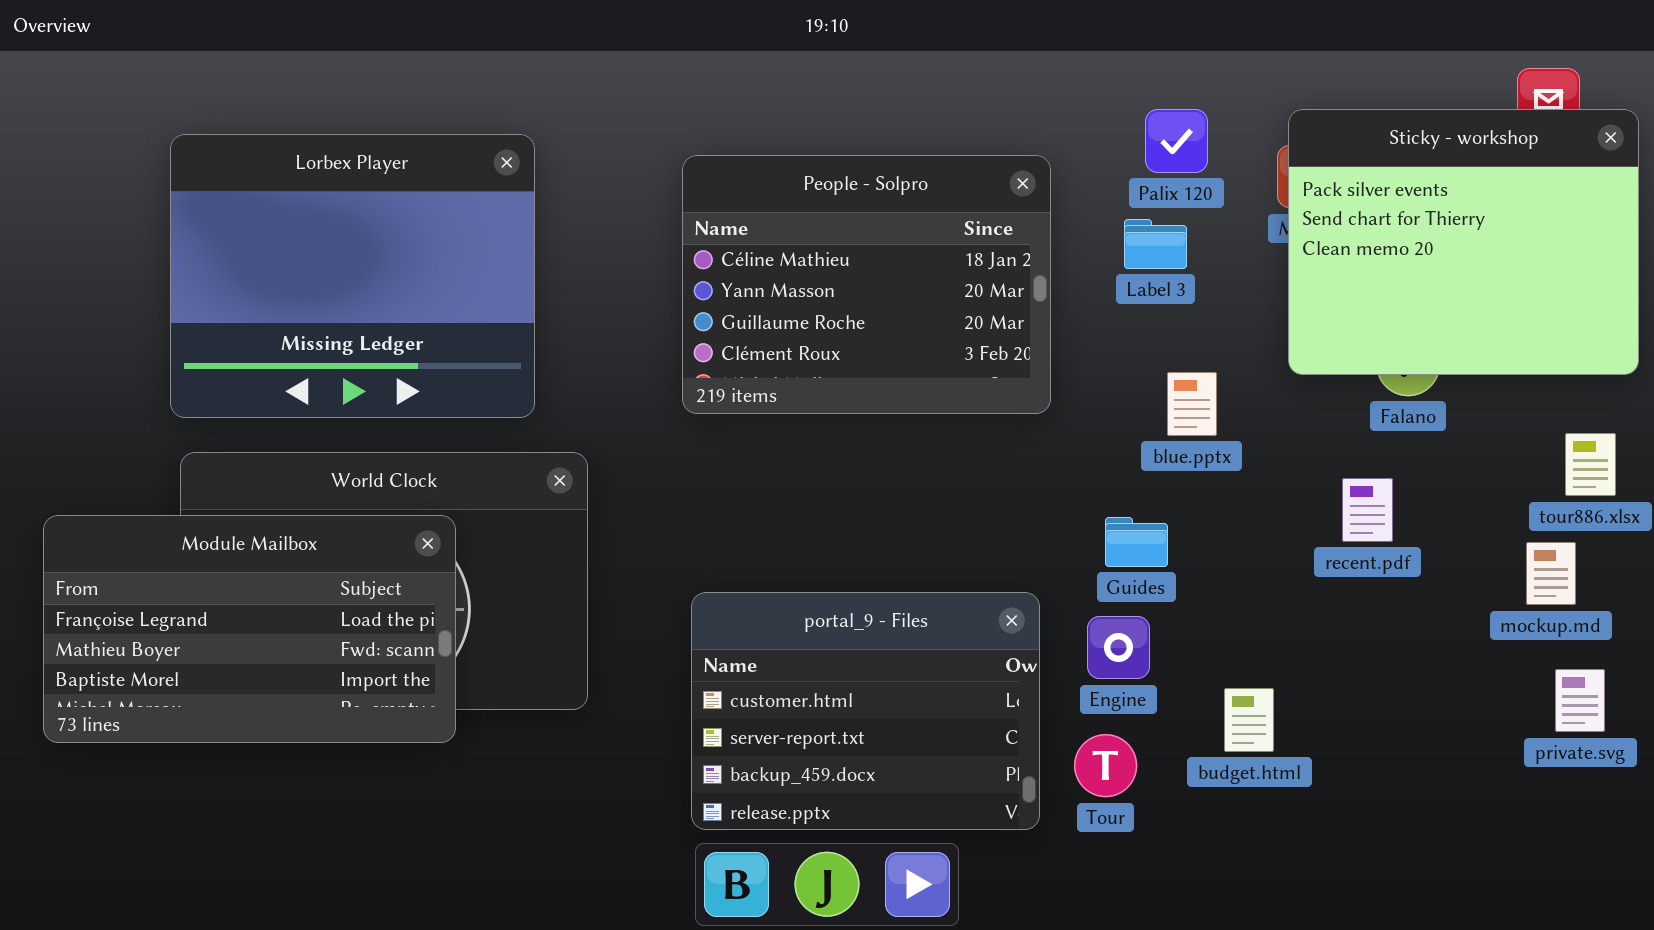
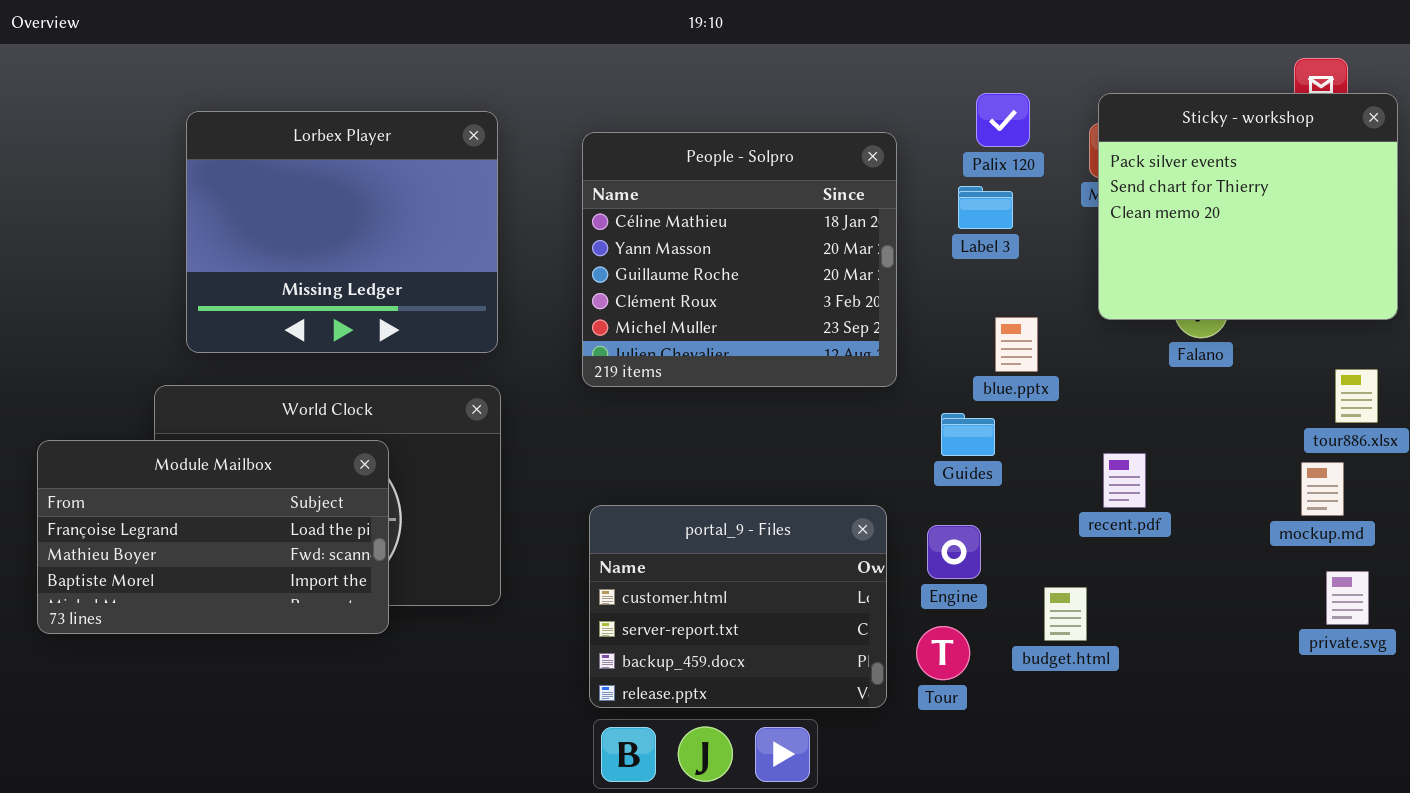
Lorbex Player: [170,134,535,418] -> [186,111,498,353], moved
People - Solpro: [682,155,1051,414] -> [582,132,897,387], resized
recent.pdf: [1342,478,1393,542] -> [1103,453,1146,508], moved
Guides: [1105,517,1168,567] -> [941,413,995,456], moved

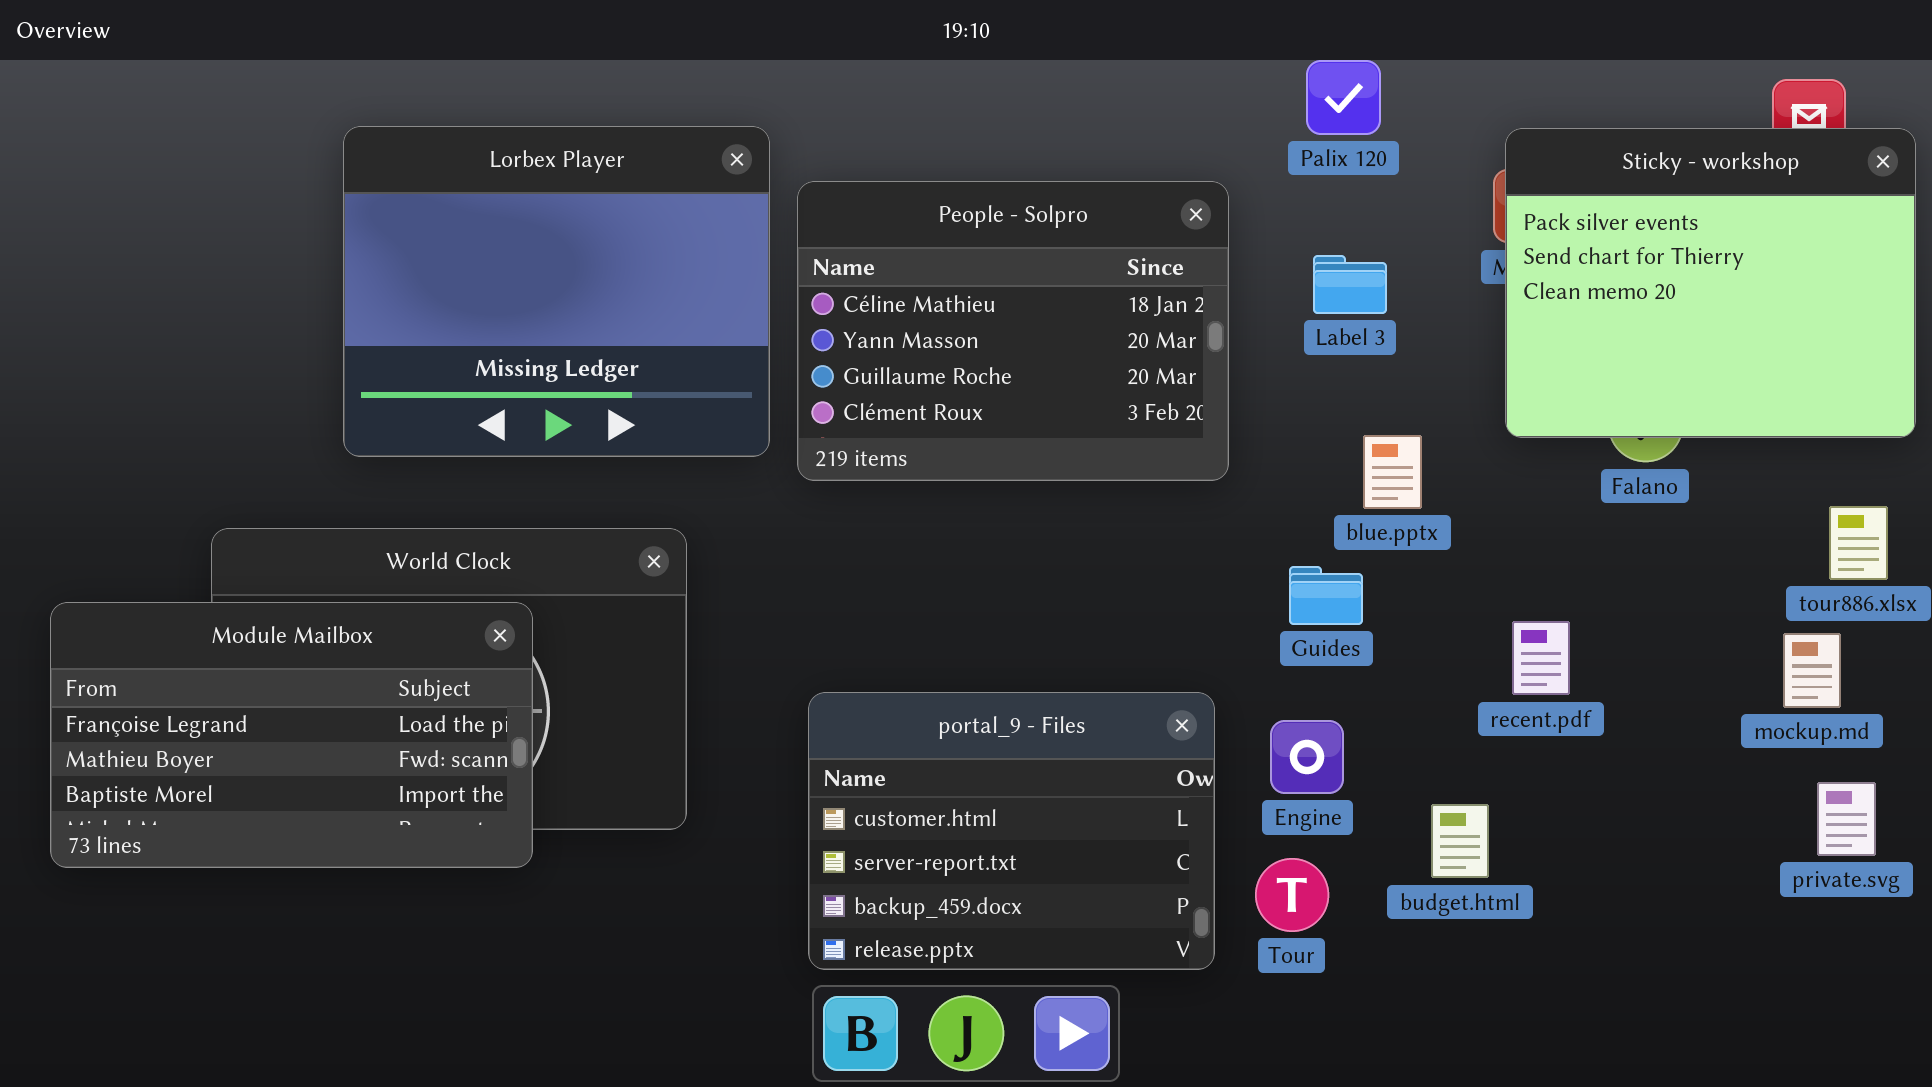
Palix 120: [976,93,1030,147] -> [1306,60,1381,135], moved
Lorbex Player: [186,111,498,353] -> [343,126,770,457], moved
People - Solpro: [582,132,897,387] -> [797,181,1229,481], resized

